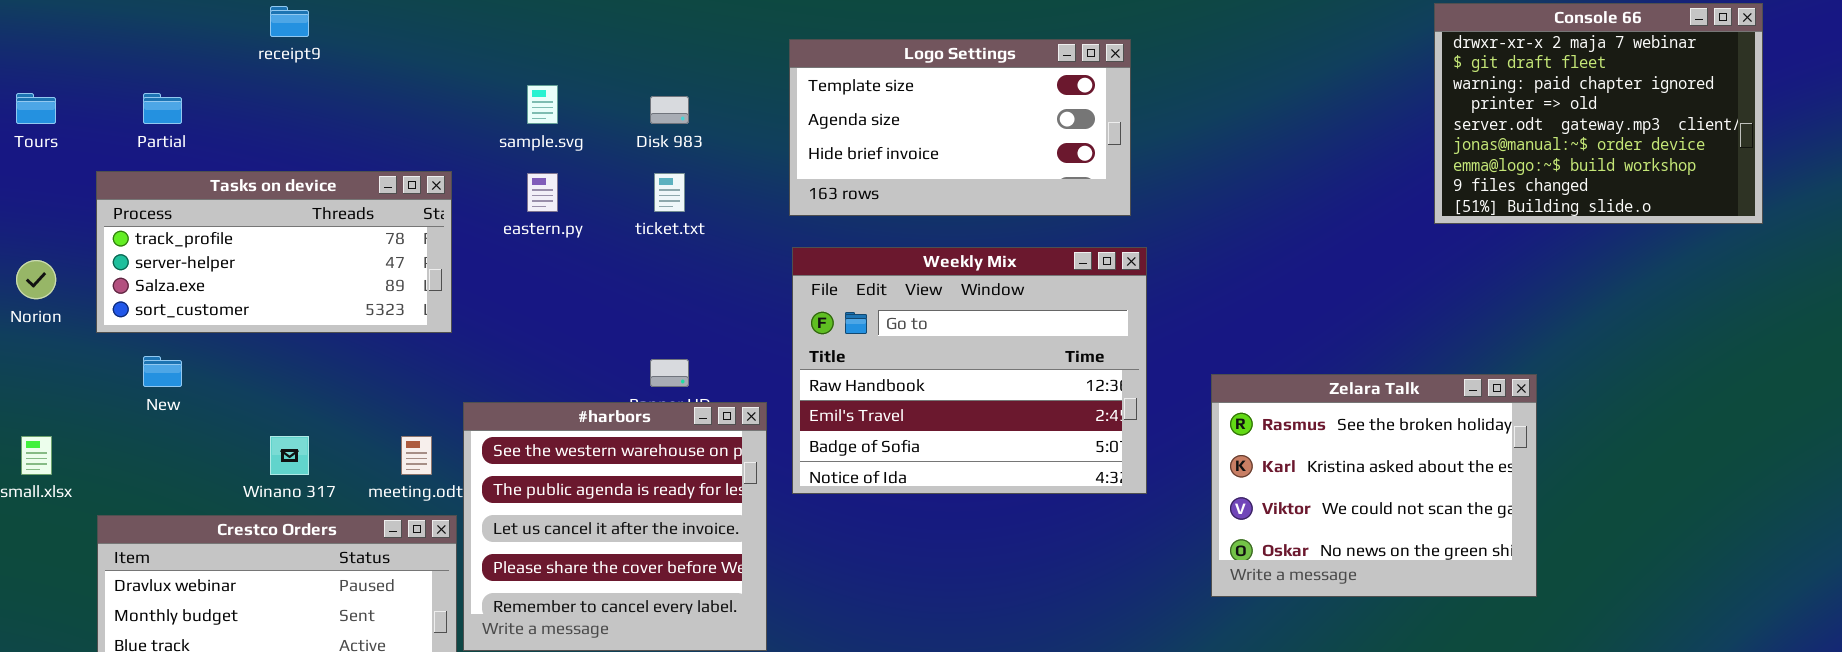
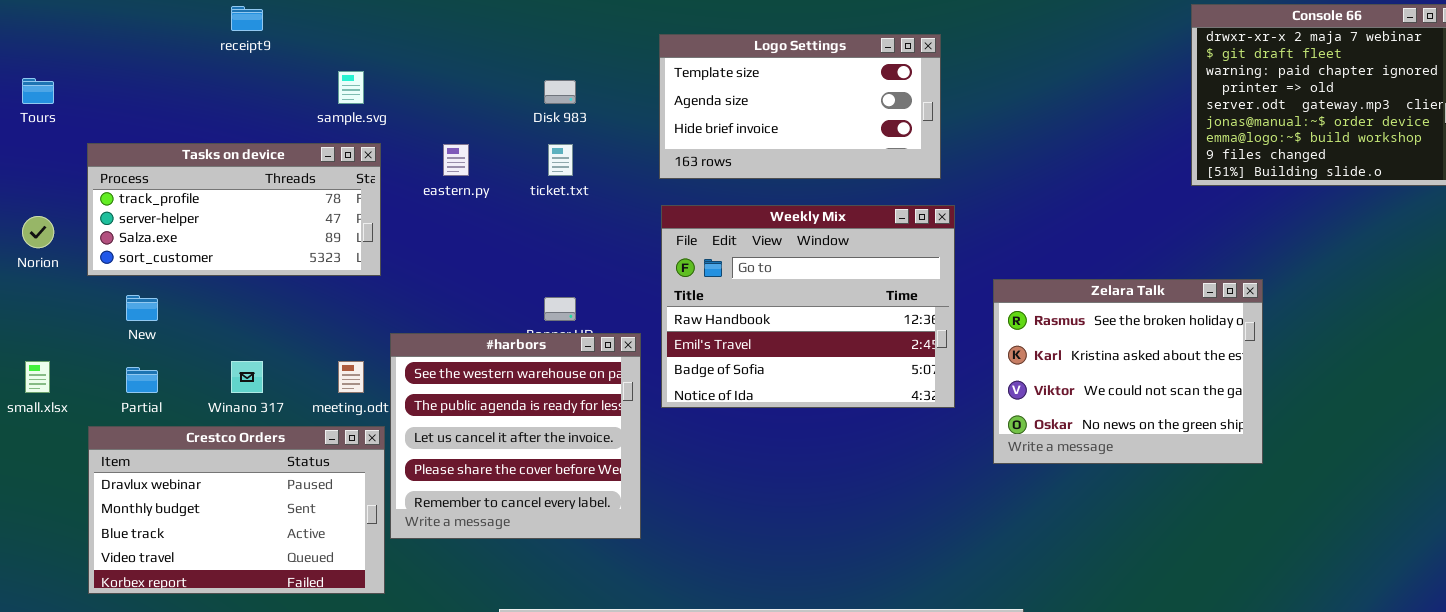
sample.svg: [527,85,558,124] -> [338,71,364,104], moved
Partial: [143,93,182,124] -> [126,367,158,393], moved
Zelara Talk: [1211,374,1537,597] -> [993,279,1263,464], moved

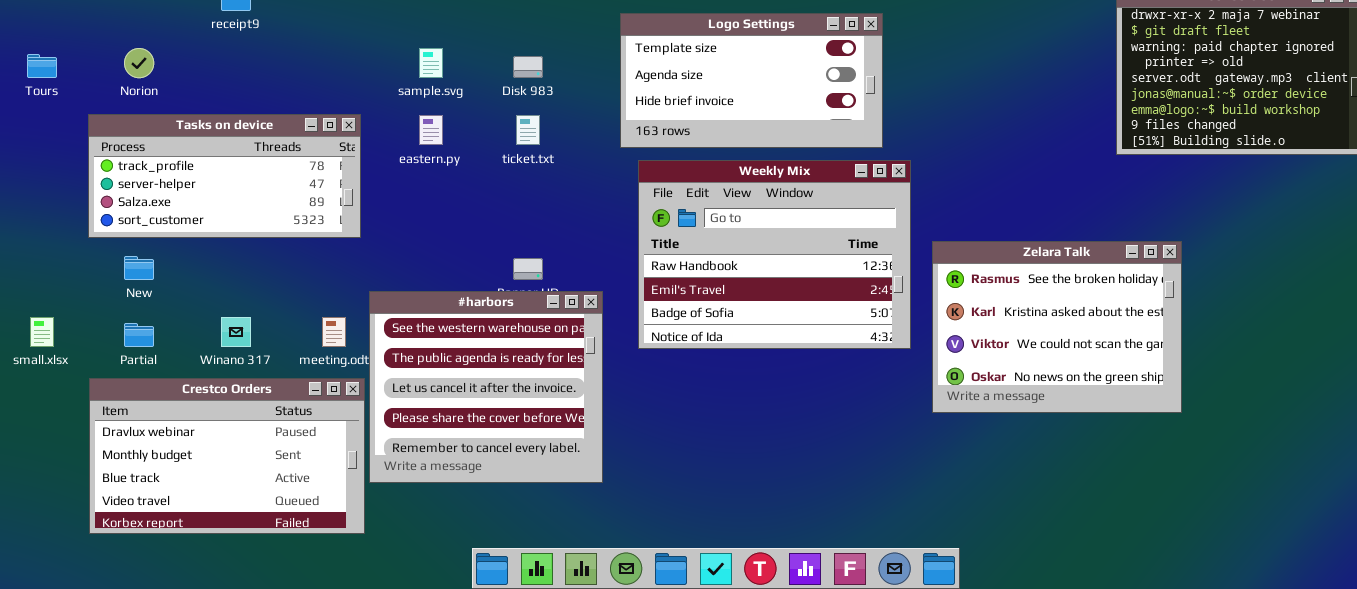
sample.svg: [338,71,364,104] -> [419,48,443,78], moved
Weekly Mix: [661,205,955,408] -> [638,160,911,349], moved
Norion: [22,216,54,248] -> [124,48,154,78], moved

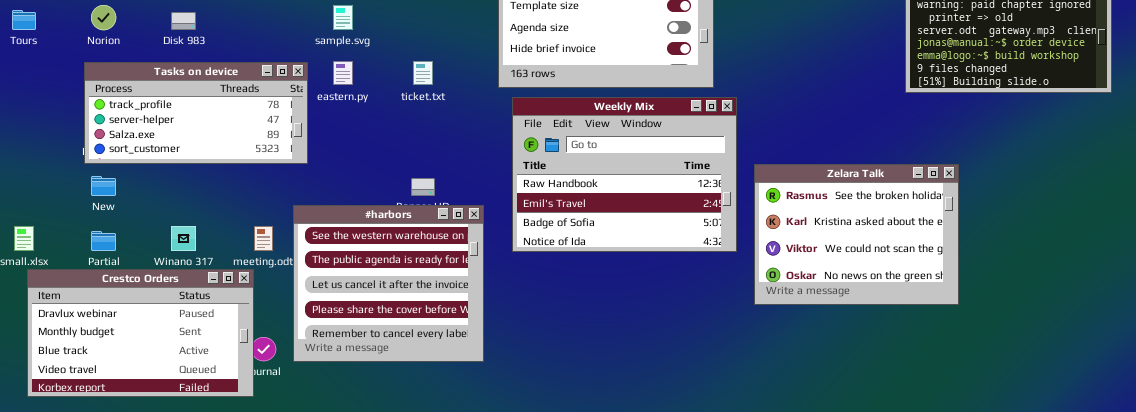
Disk 983: [513,56,543,78] -> [171,12,196,30], moved
Tasks on device: [88,114,361,238] -> [84,62,308,164], moved
Crestco Orders: [89,378,365,534] -> [27,269,254,397], moved

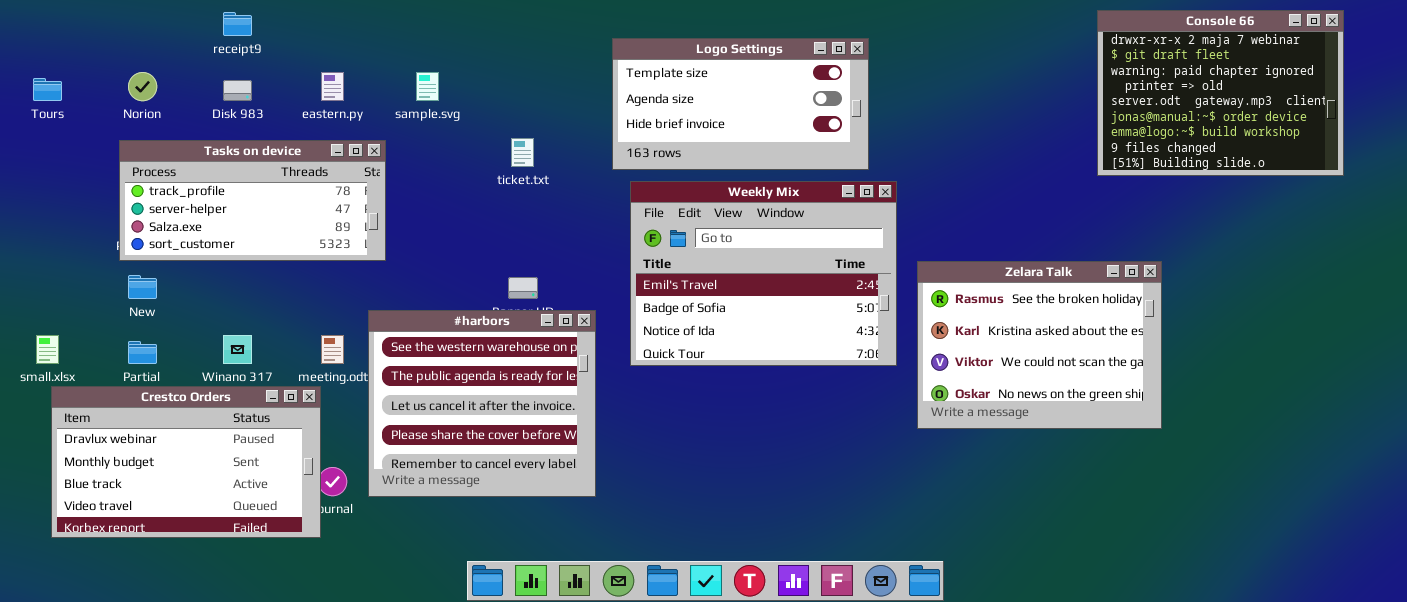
eastern.py: [333,61,353,85] -> [321,72,344,101], moved
Weekly Mix: [512,97,737,252] -> [630,181,897,366], scrolled down 1 row

